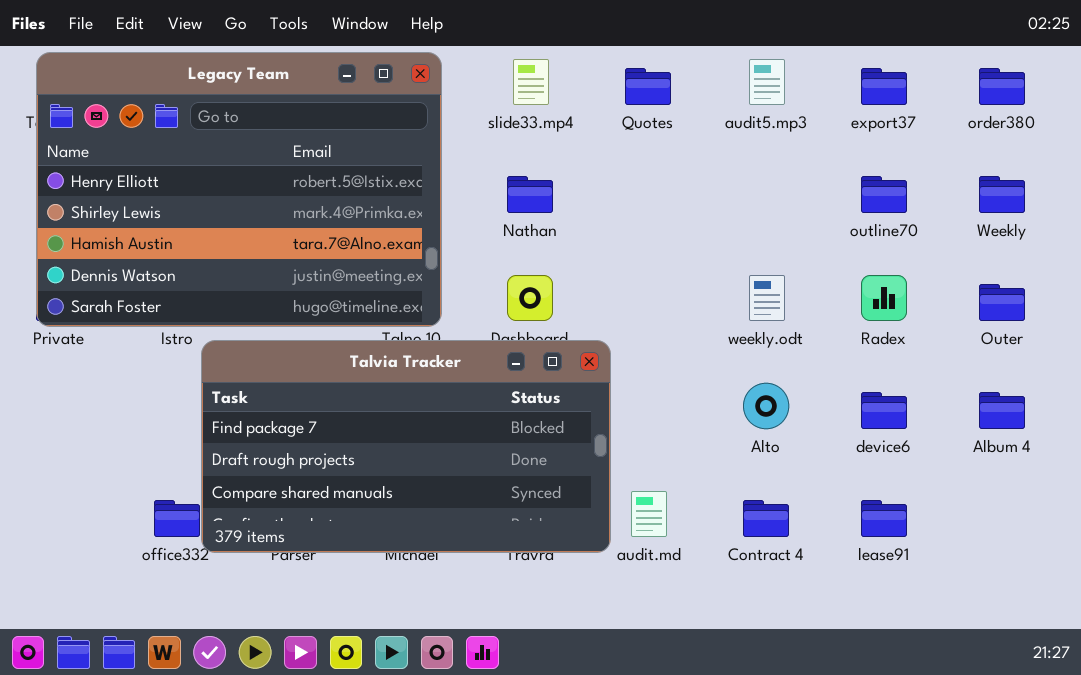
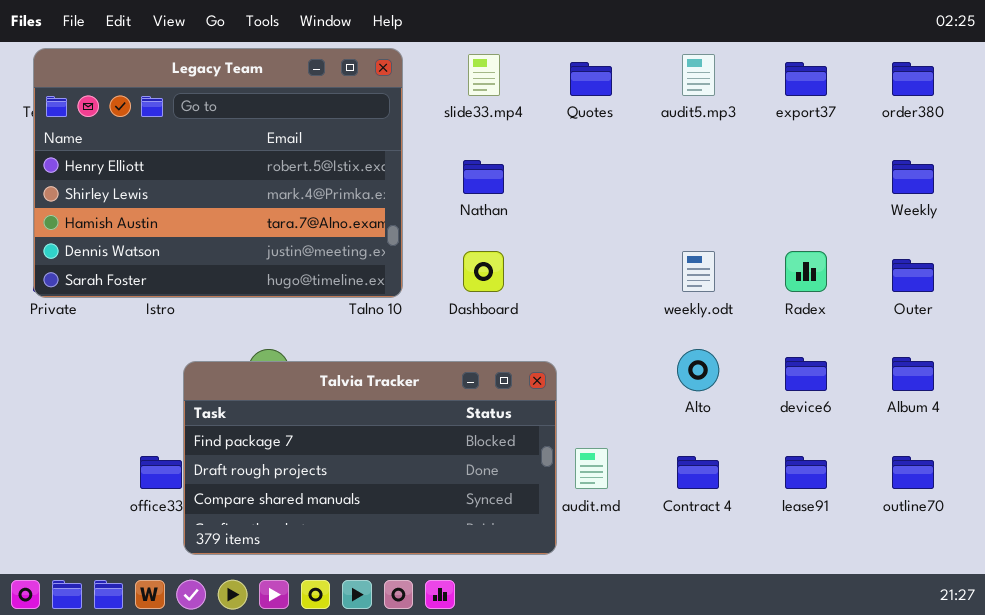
outline70: [861,176,907,213] -> [892,456,934,489], moved
Talvia Tracker: [201,340,611,553] -> [183,361,557,555], moved

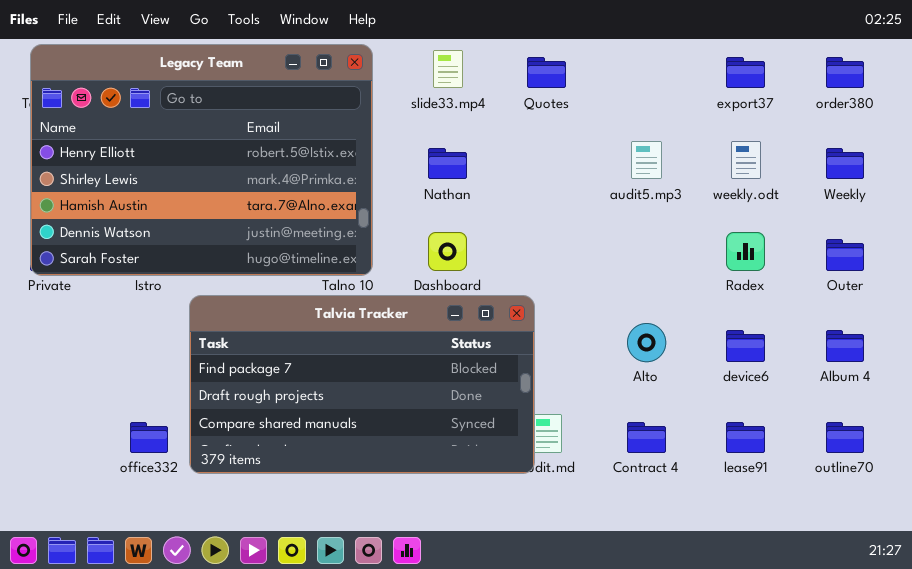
audit5.mp3: [682,54,715,96] -> [631,141,662,179], moved
weekly.odt: [682,251,715,292] -> [731,141,761,179], moved
Talvia Tracker: [183,361,557,555] -> [189,295,535,474], moved

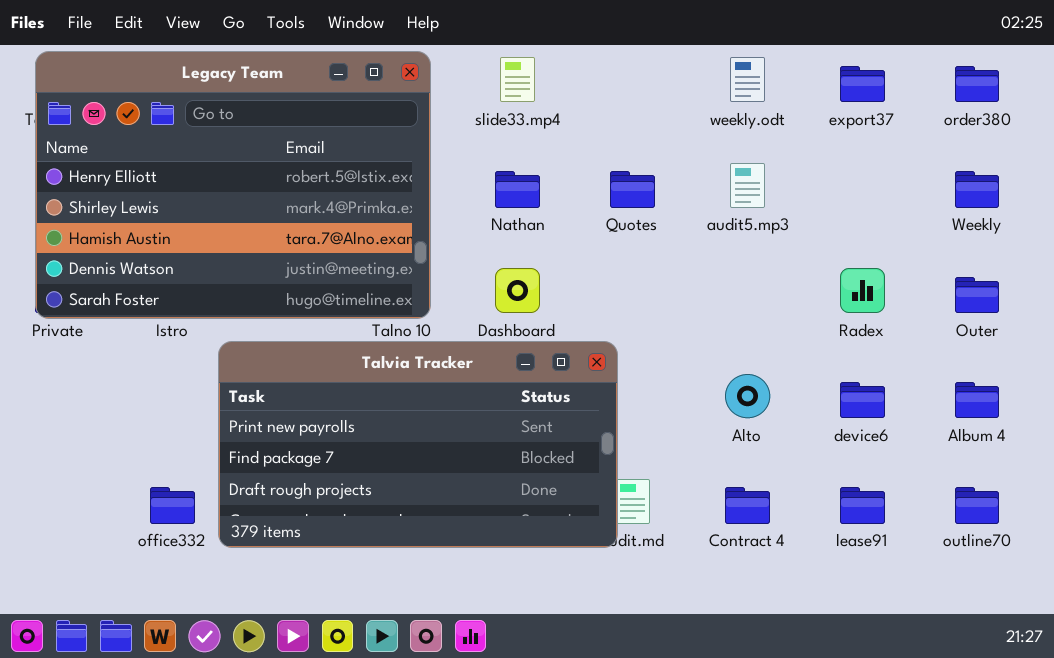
Quotes: [527,57,566,88] -> [610,171,655,208], moved
weekly.odt: [731,141,761,179] -> [730,57,765,102], moved
Talvia Tracker: [189,295,535,474] -> [218,341,618,548], scrolled up 1 row

